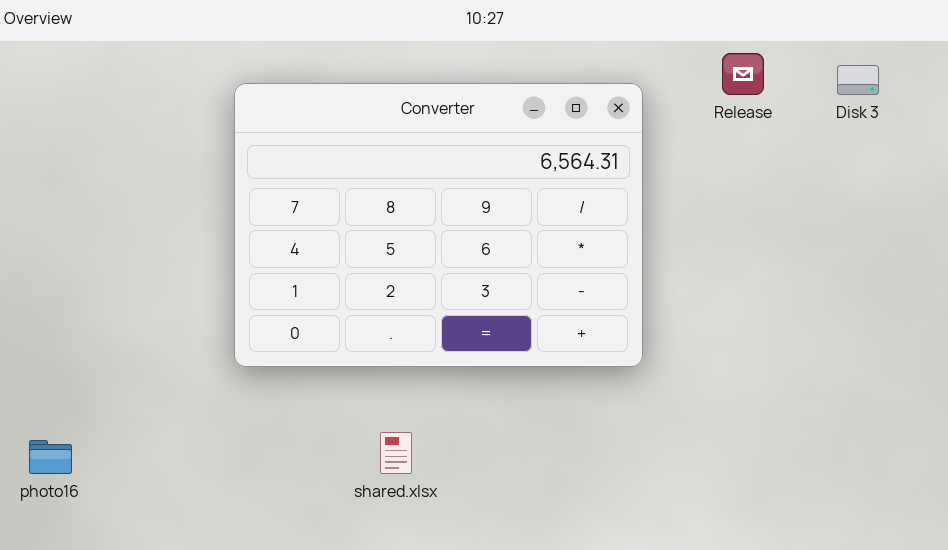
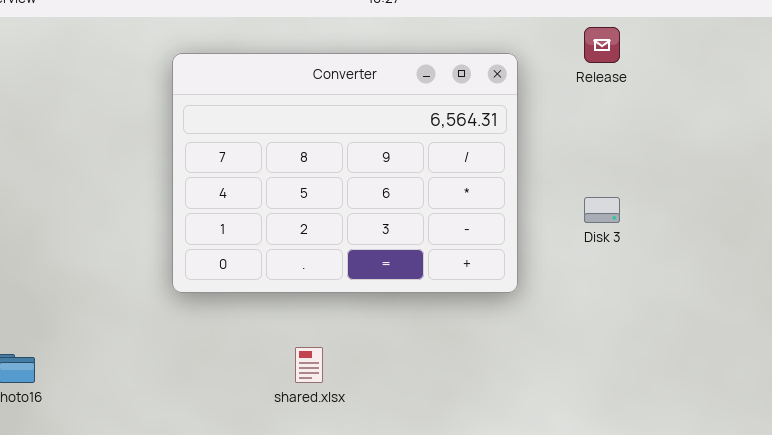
Disk 3: [837,65,879,95] -> [584,197,620,223], moved

